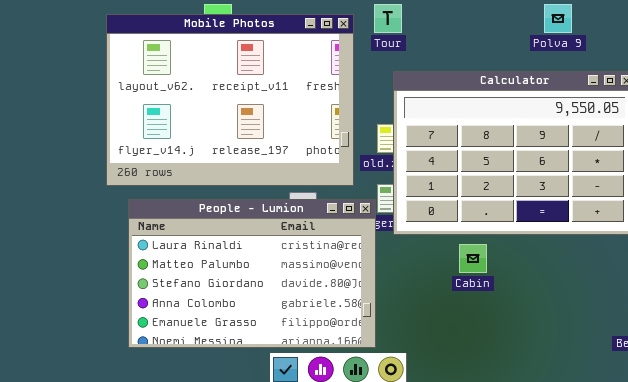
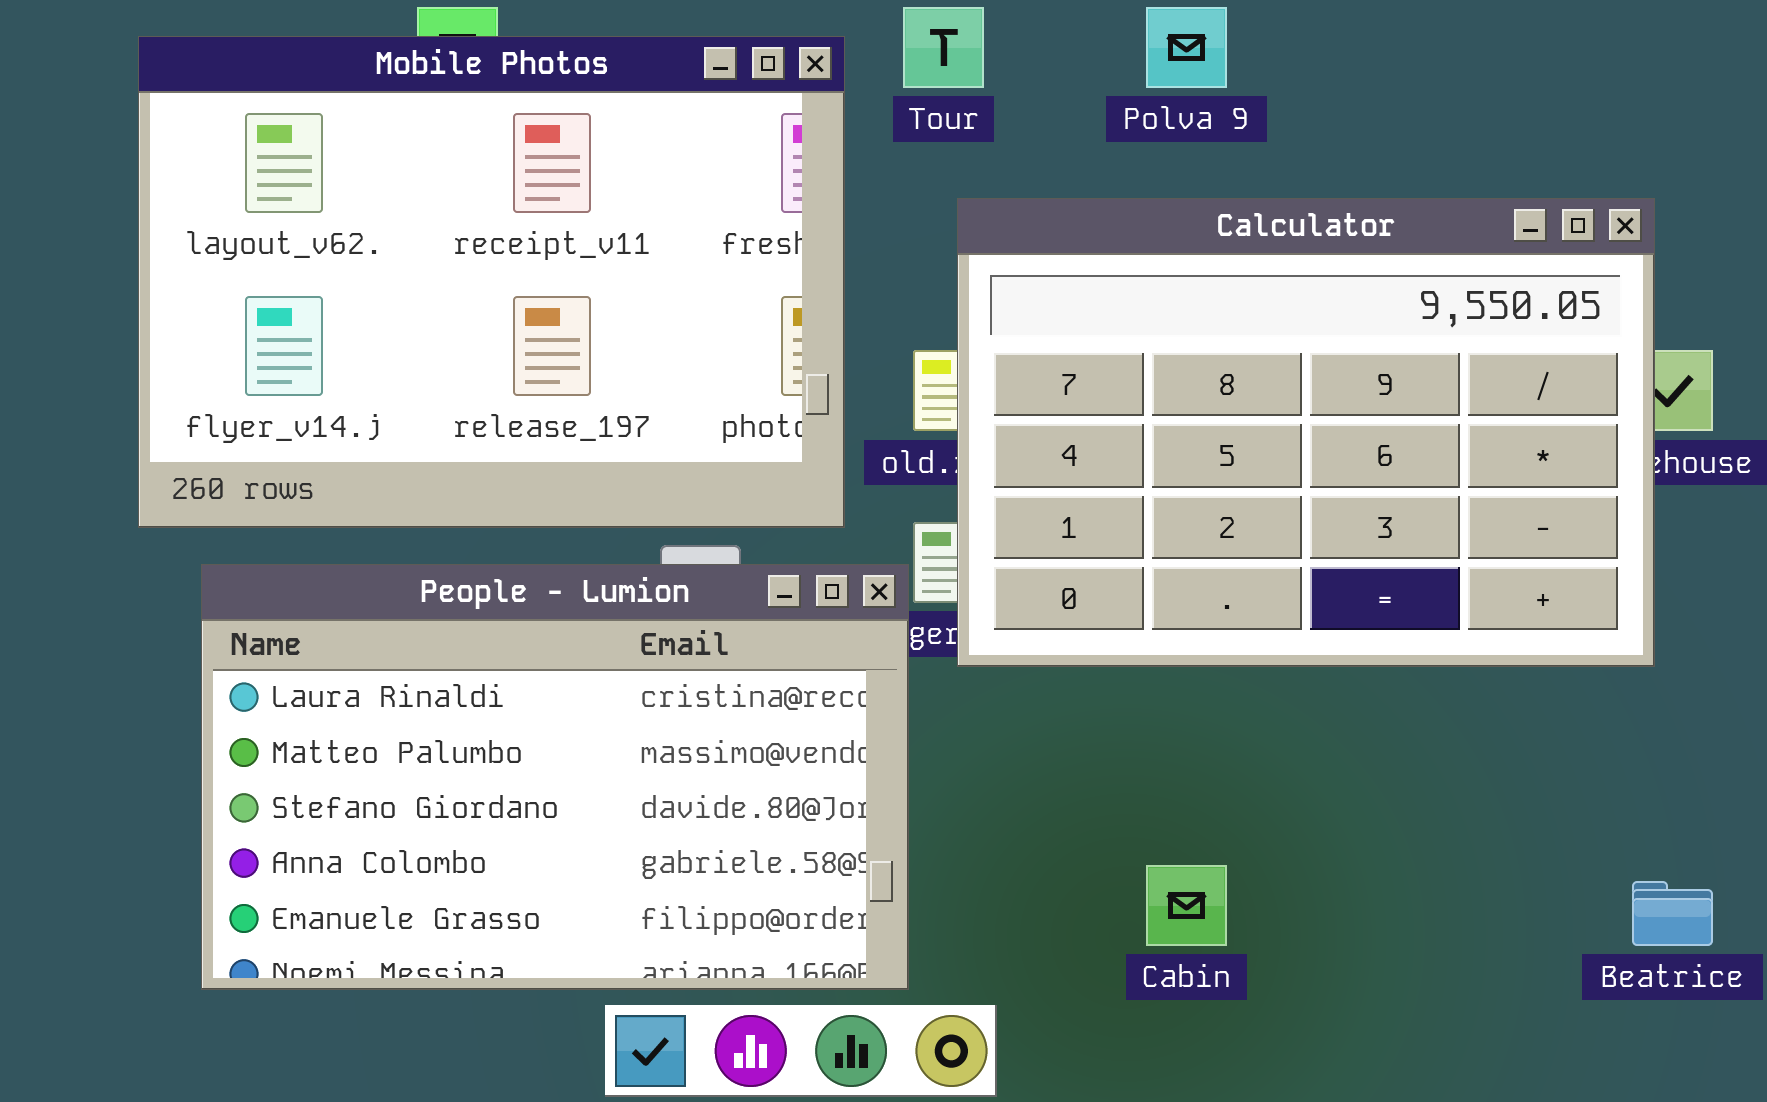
Polva 9: [544,4,572,33] -> [1146,7,1227,88], moved
Cabin: [459,244,487,273] -> [1146,865,1227,946], moved

